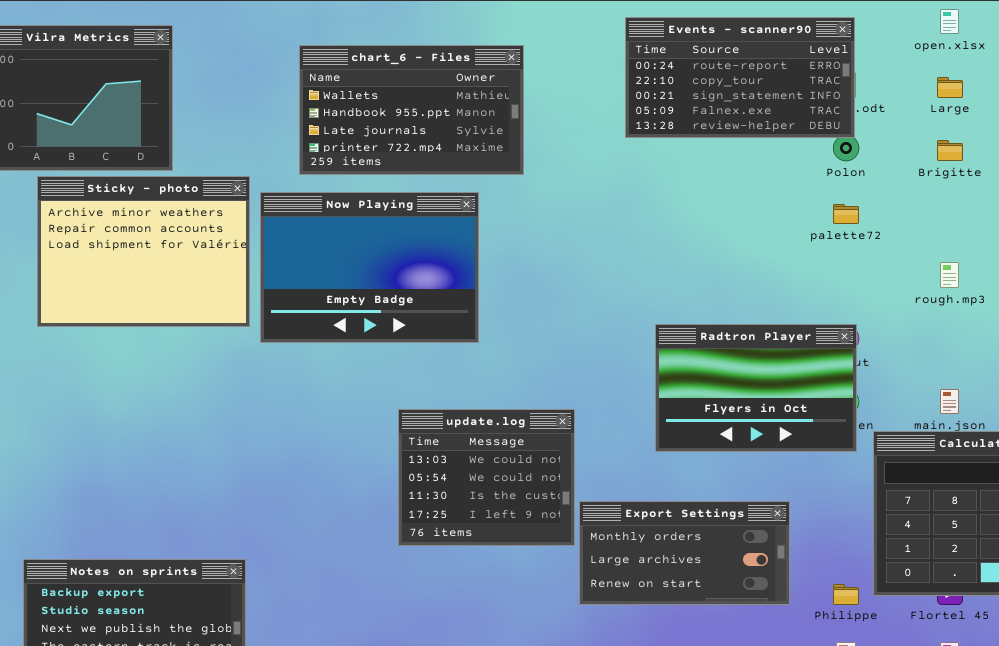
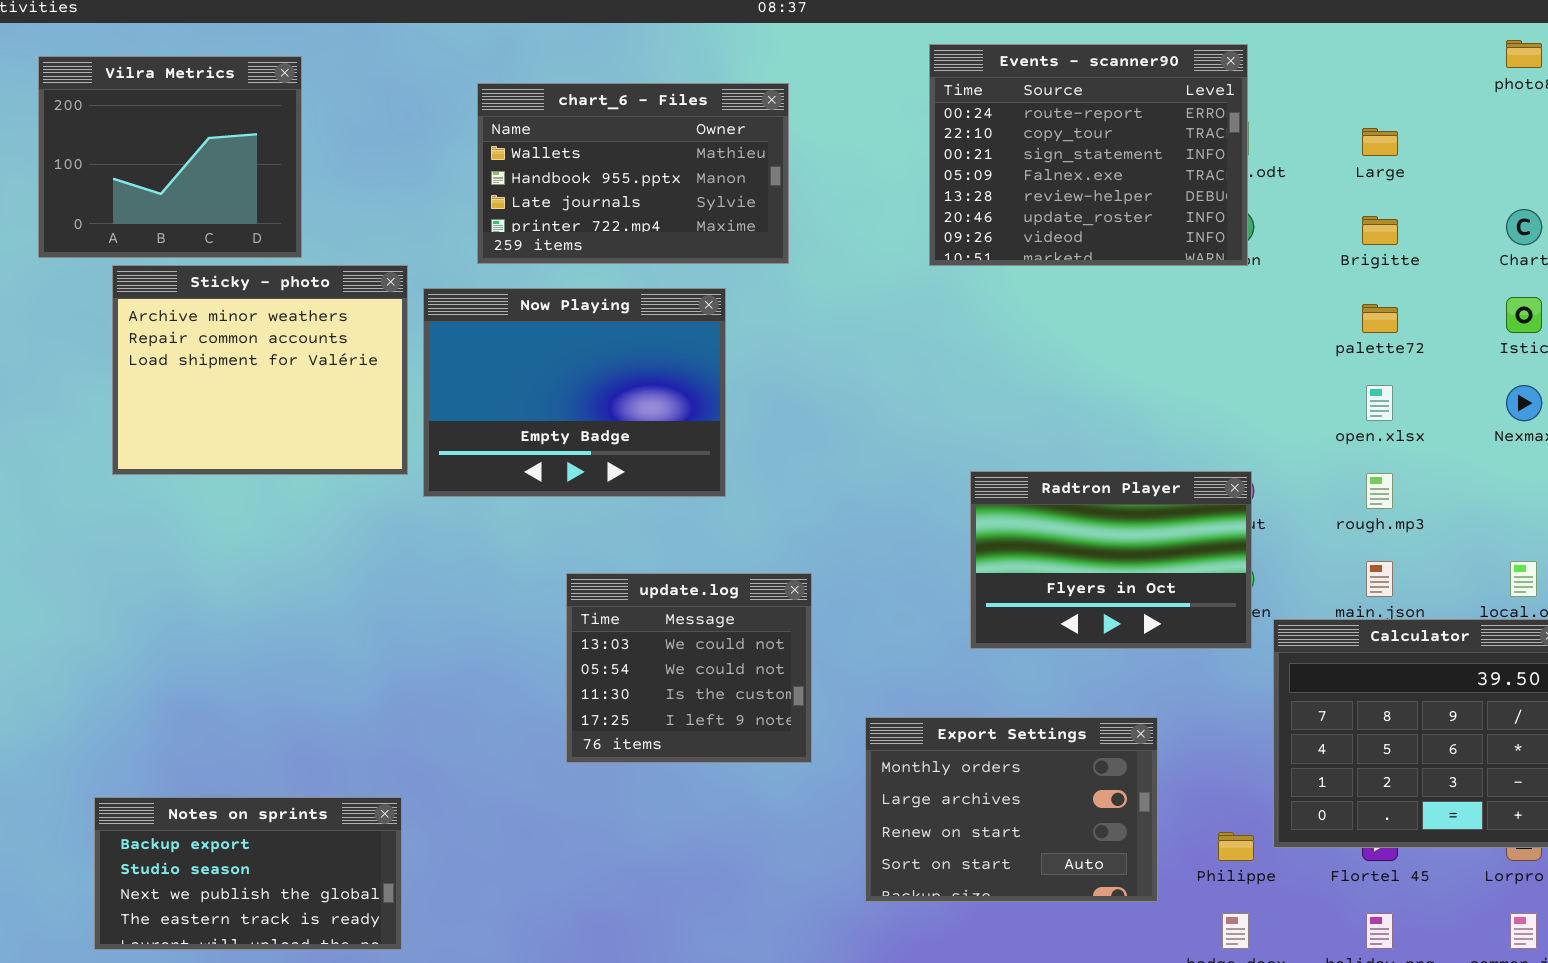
open.xlsx: [940,9,959,34] -> [1366,385,1393,421], moved
Events - scanner90: [625,17,855,138] -> [929,44,1248,266], resized
palette72: [833,204,859,224] -> [1362,304,1398,333], moved
rough.mp3: [940,262,959,288] -> [1366,473,1393,509], moved
update.log: [398,409,575,546] -> [566,573,812,763], moved
Export Settings: [579,501,790,605] -> [865,717,1158,902], resized

